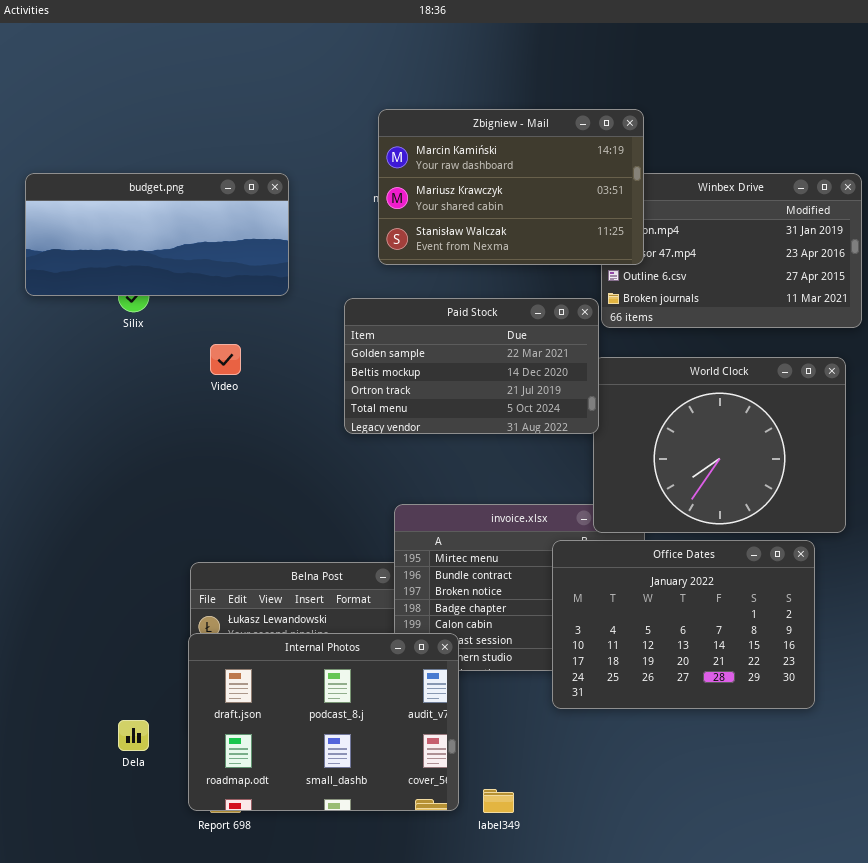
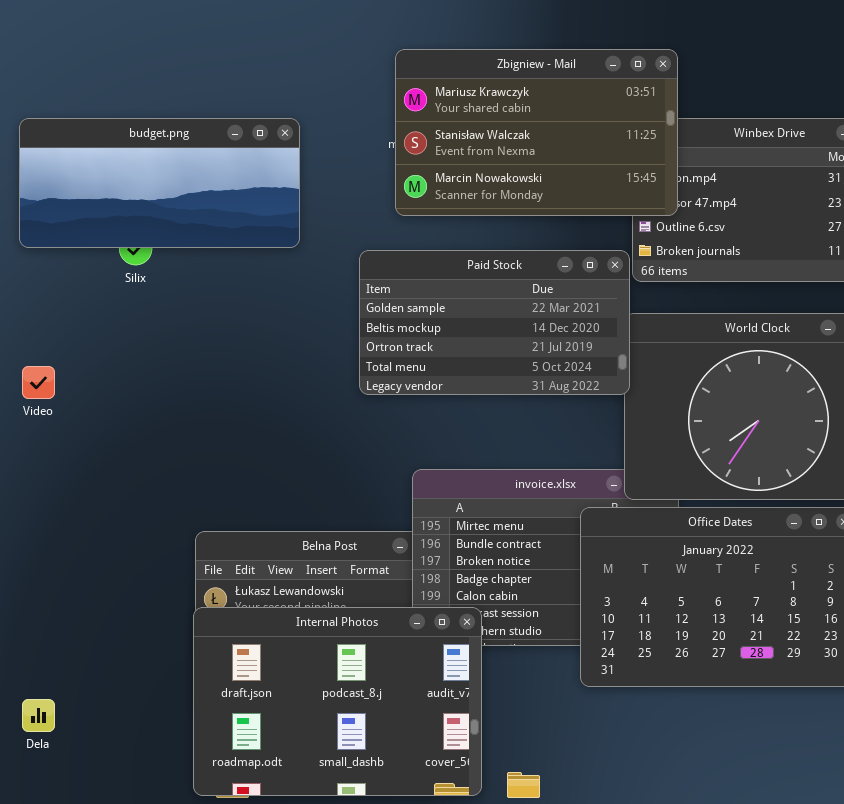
Zbigniew - Mail: [378,109,644,265] -> [395,49,678,216], scrolled down 1 row
Video: [210,344,241,375] -> [22,366,55,399], moved
Dela: [118,720,149,751] -> [22,699,55,732], moved

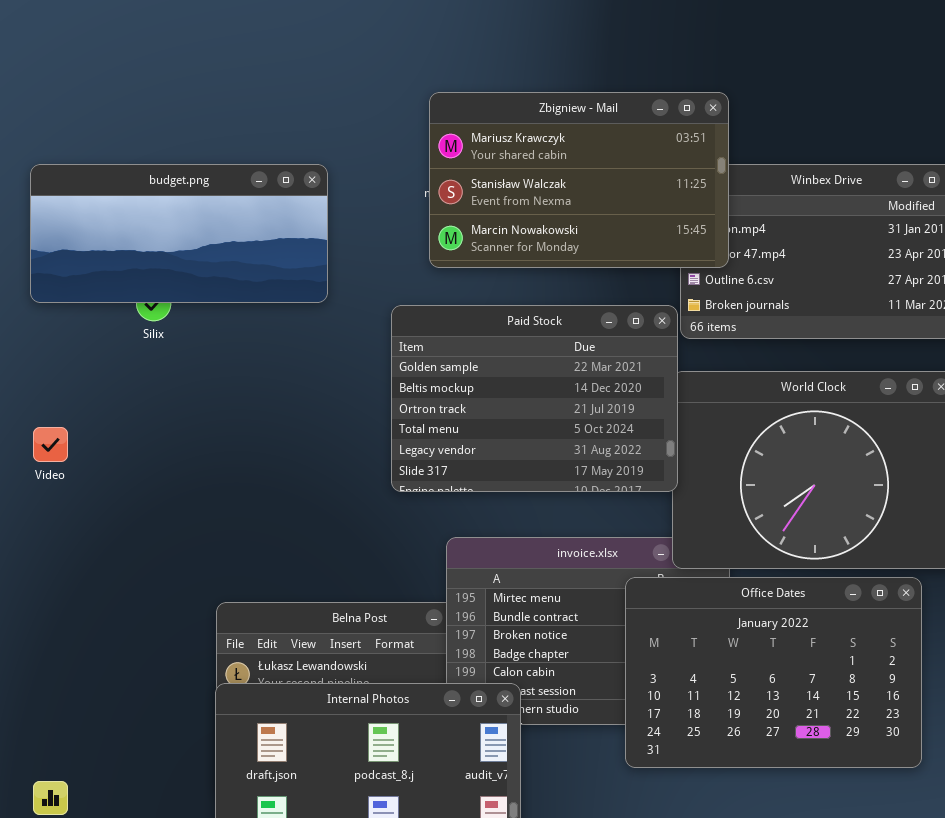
Paid Stock: [359,250,630,395] -> [391,305,678,492], resized

